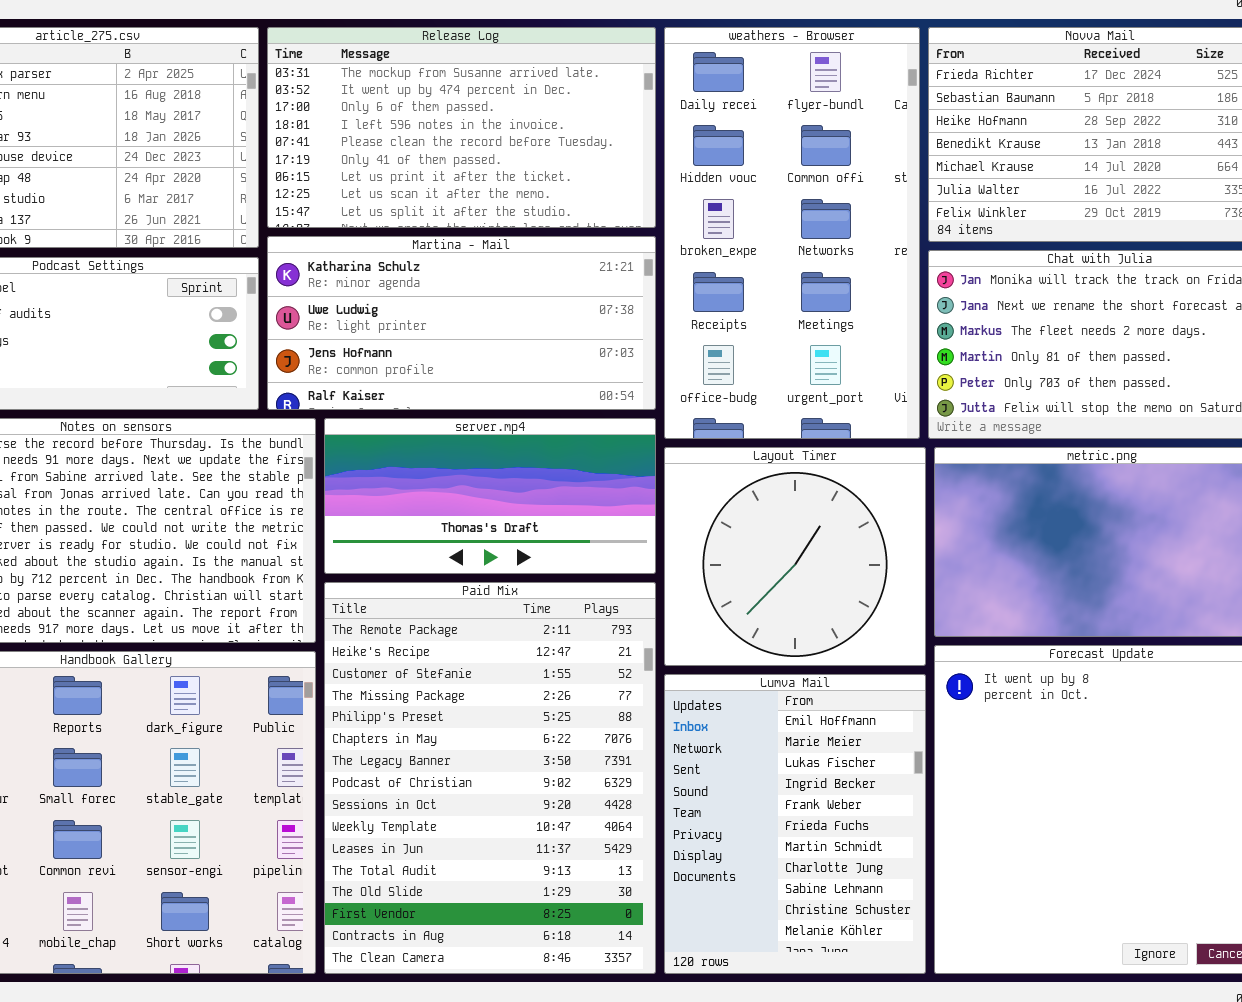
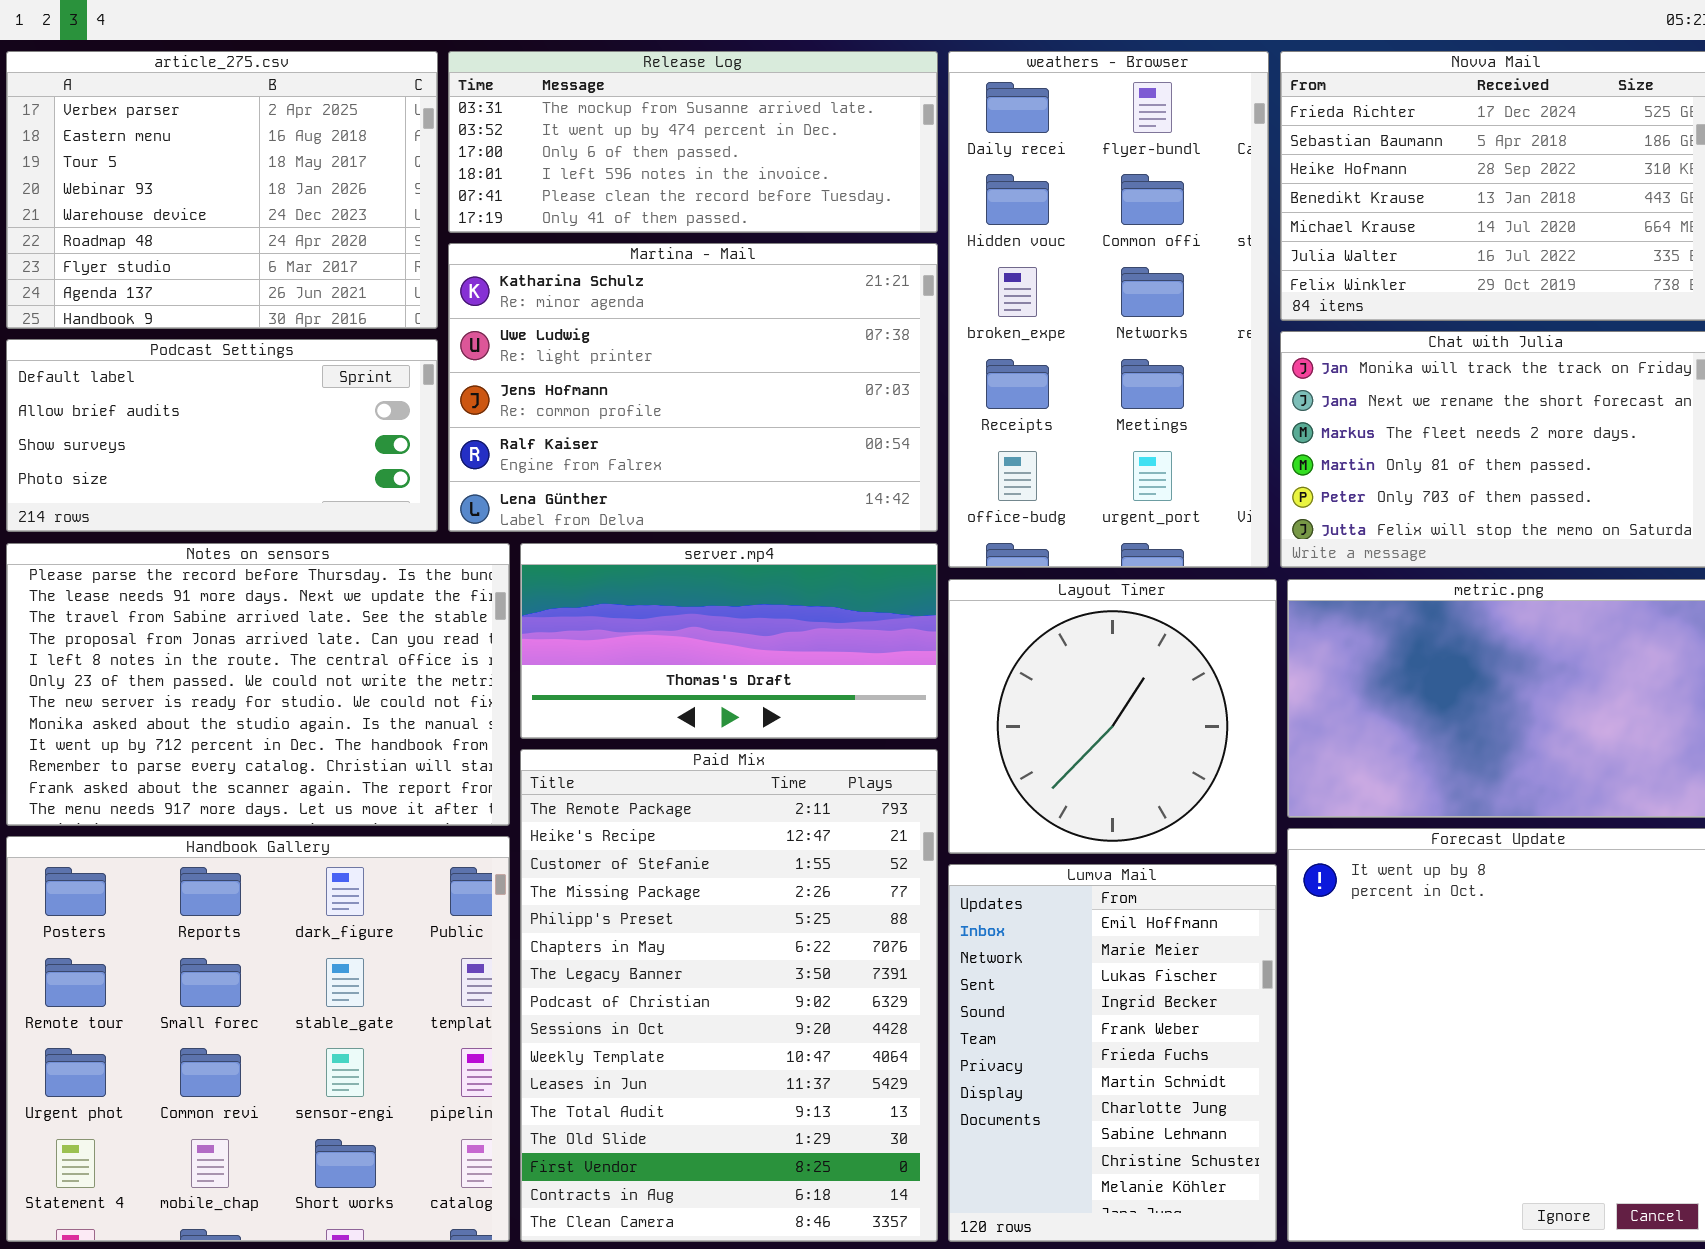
Release Log: [267,27,656,228] -> [448,51,938,233], resized
Martina - Mail: [267,236,656,410] -> [448,243,938,532], resized

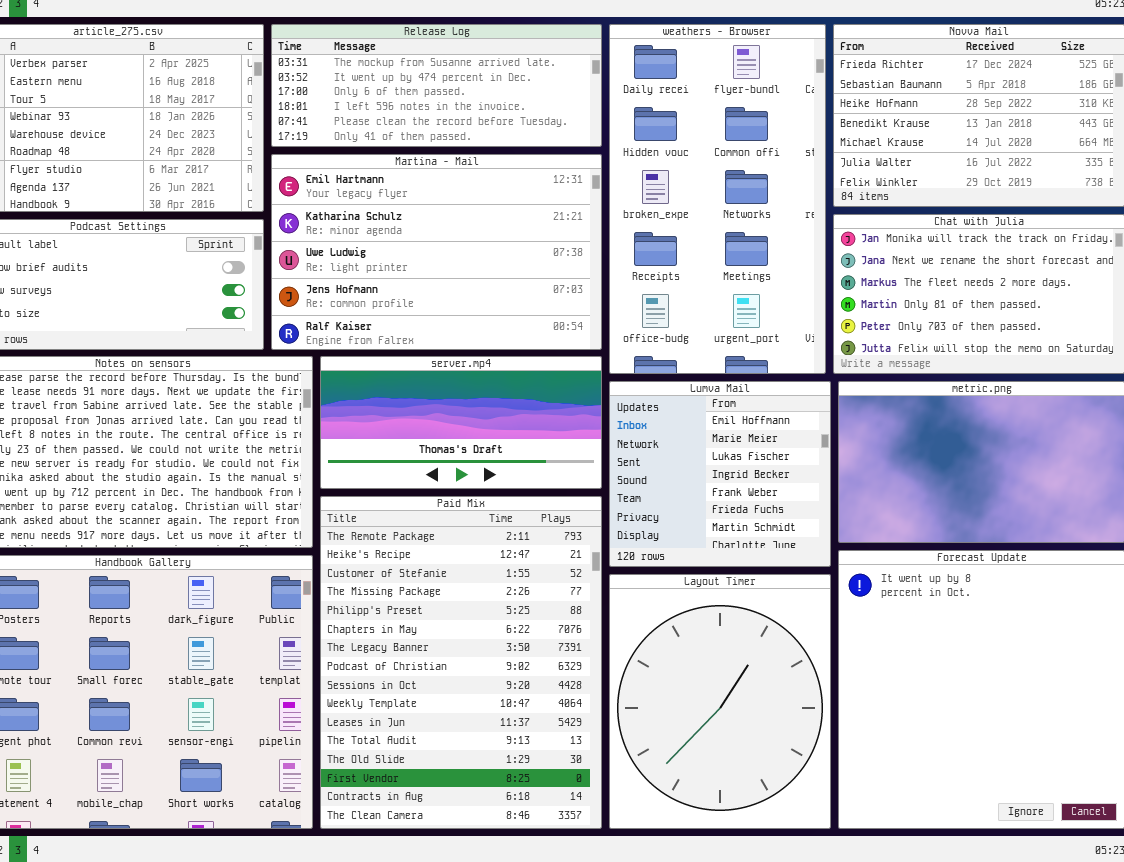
Martina - Mail: [448,243,938,532] -> [271,154,602,350], scrolled up 1 row
Layout Timer: [948,579,1277,854] -> [609,574,831,829], moved, resized
Lumva Mail: [948,864,1277,1242] -> [609,381,831,567], moved, resized

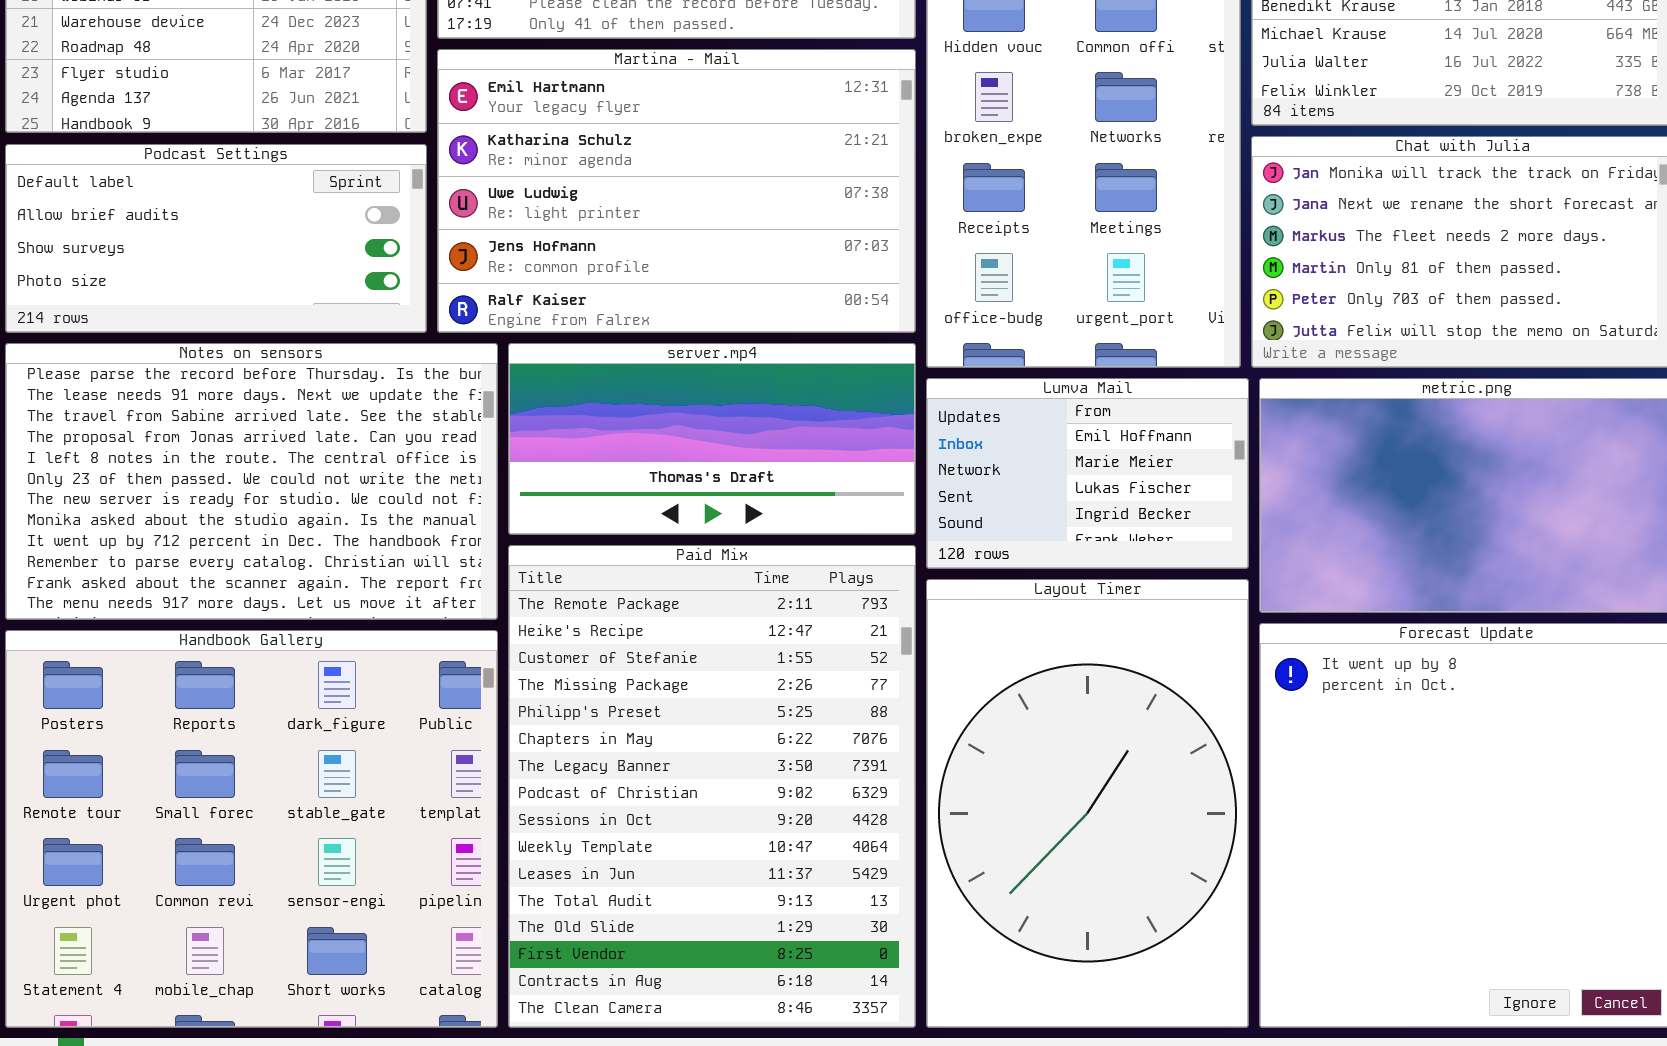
Lumva Mail: [609,381,831,567] -> [926,378,1249,569], resized
Layout Timer: [609,574,831,829] -> [926,579,1249,1028], resized

